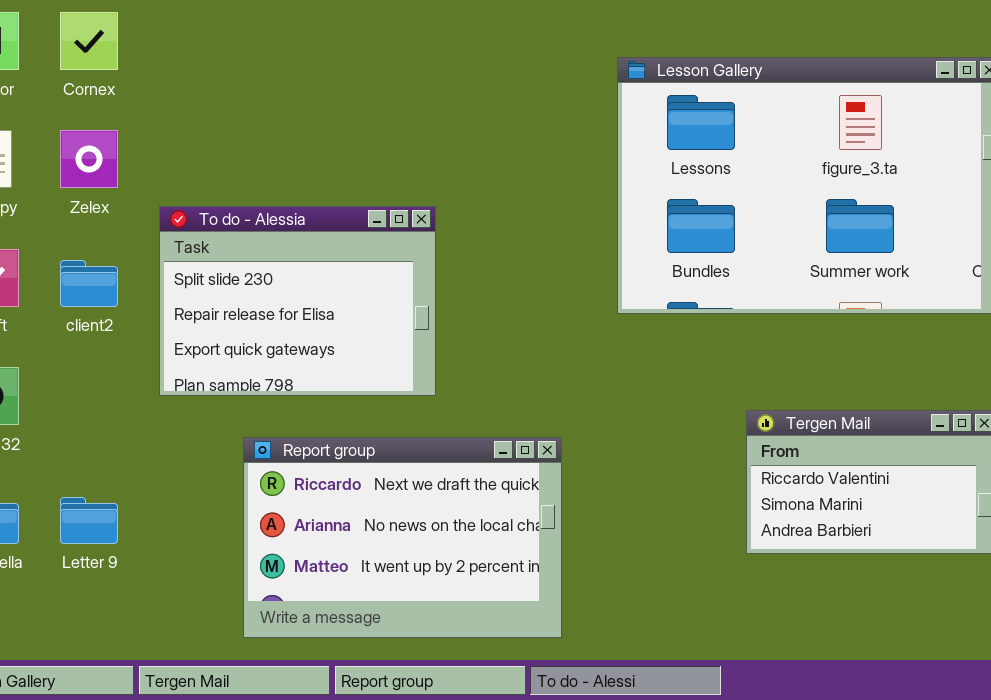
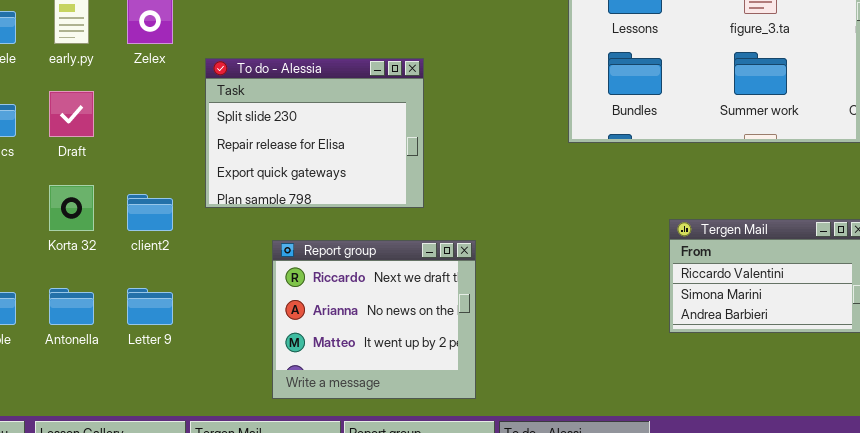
client2: [60,260,118,307] -> [127,194,173,231], moved
Report group: [243,437,562,638] -> [272,240,476,399], resized

